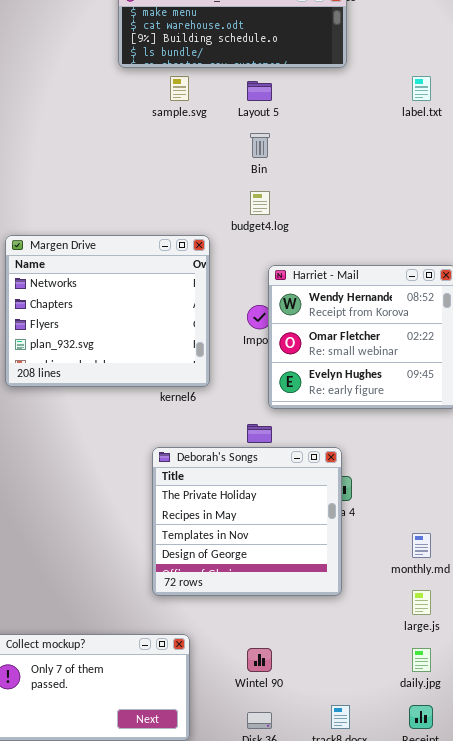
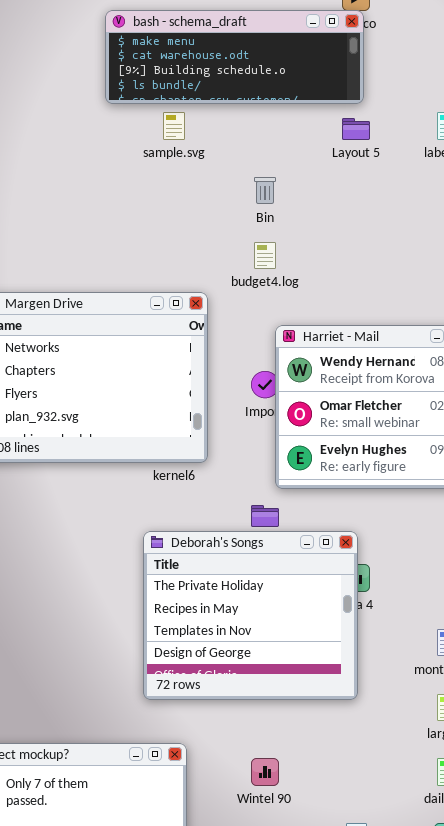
Layout 5: [247,81,272,101] -> [342,118,370,140], moved

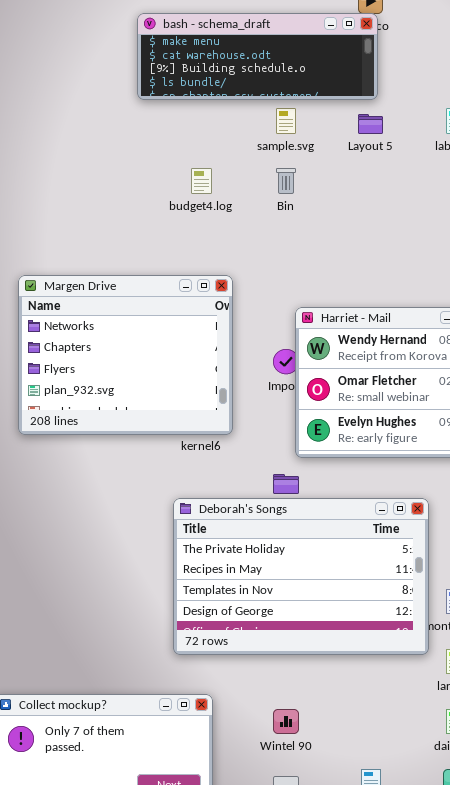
sample.svg: [163,112,185,140] -> [276,108,296,134], moved
budget4.log: [254,242,276,269] -> [191,168,212,194], moved
Deborah's Songs: [143,531,358,700] -> [173,498,429,655], resized

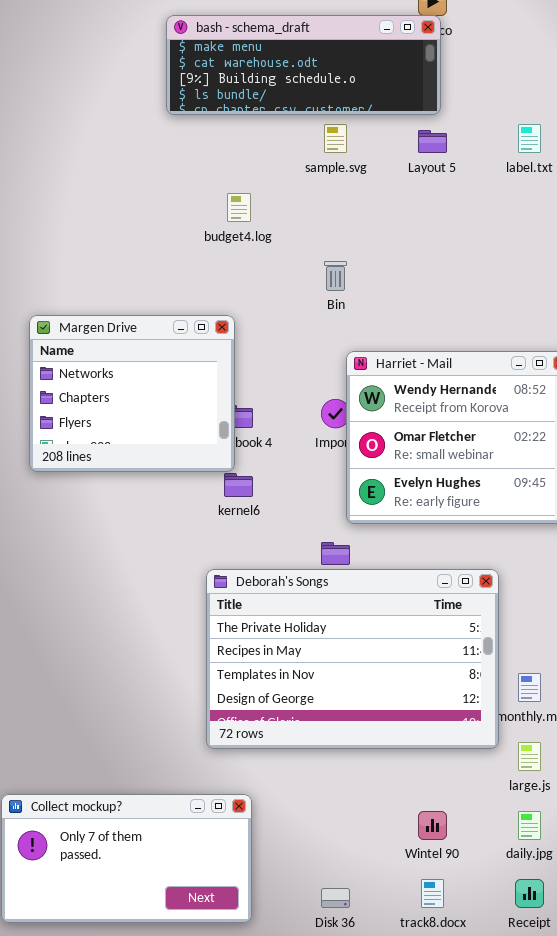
Bin: [276,168,296,194] -> [324,261,347,291], moved
Margen Drive: [18,275,233,435] -> [29,315,235,472], resized
Wintel 90: [273,709,299,734] -> [418,811,447,840], moved

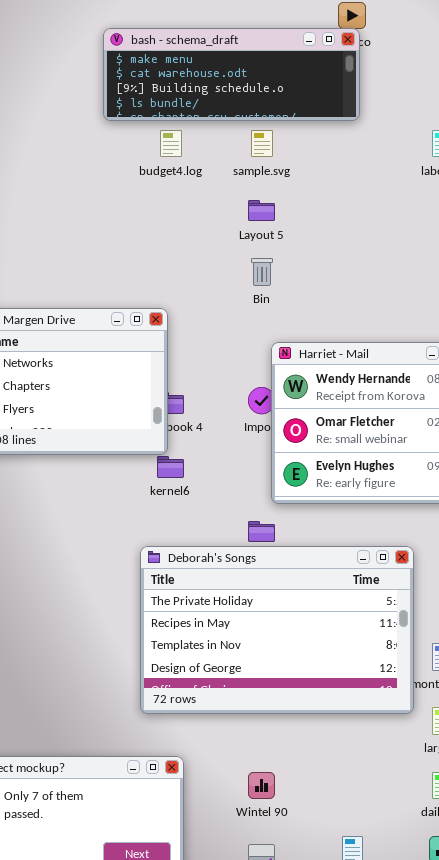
Layout 5: [418,130,447,153] -> [248,200,275,221], moved
budget4.log: [227,193,251,222] -> [160,130,182,157], moved
Wintel 90: [418,811,447,840] -> [248,772,275,799], moved

